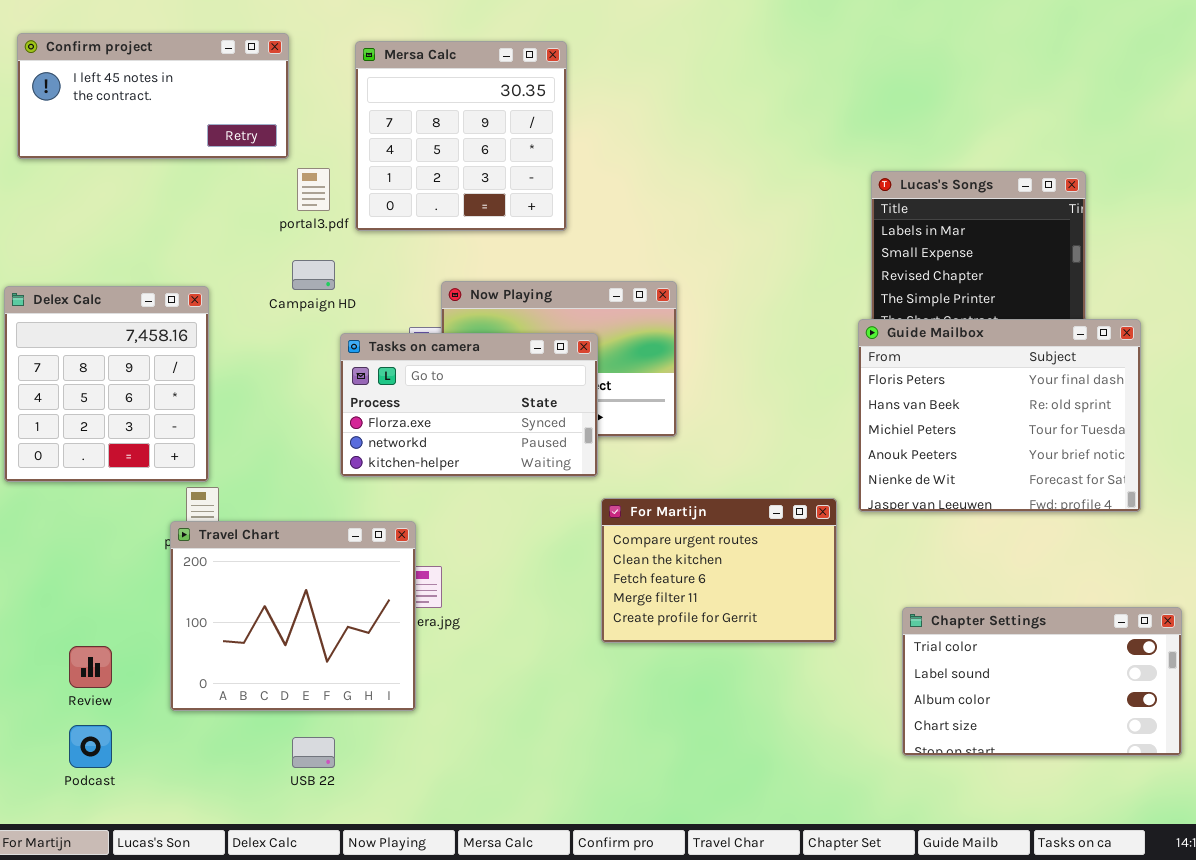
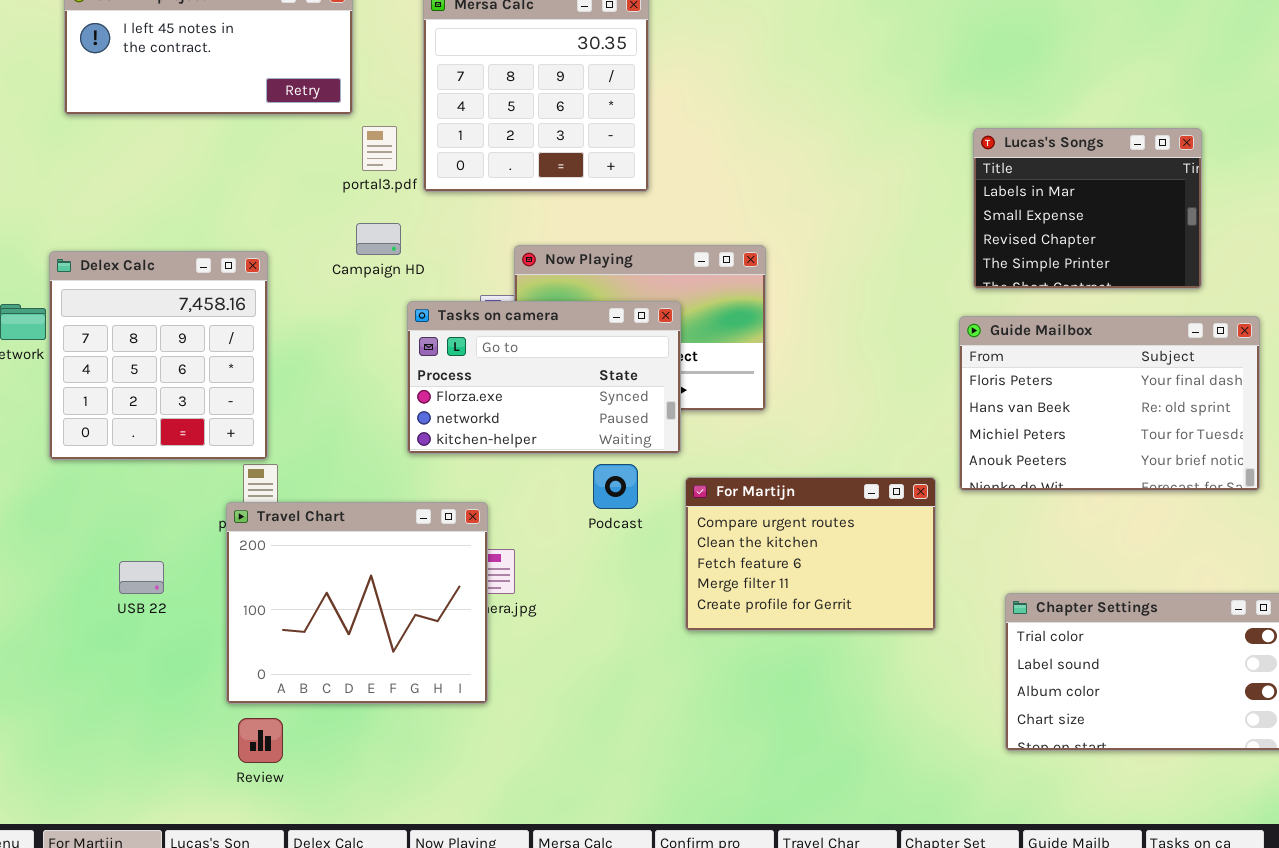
Guide Mailbox: [858,319,1141,512] -> [959,316,1260,491], resized
Review: [69,646,112,688] -> [238,718,283,763], moved
Podcast: [69,725,112,768] -> [593,464,638,509], moved
USB 22: [292,737,335,768] -> [119,561,164,594], moved

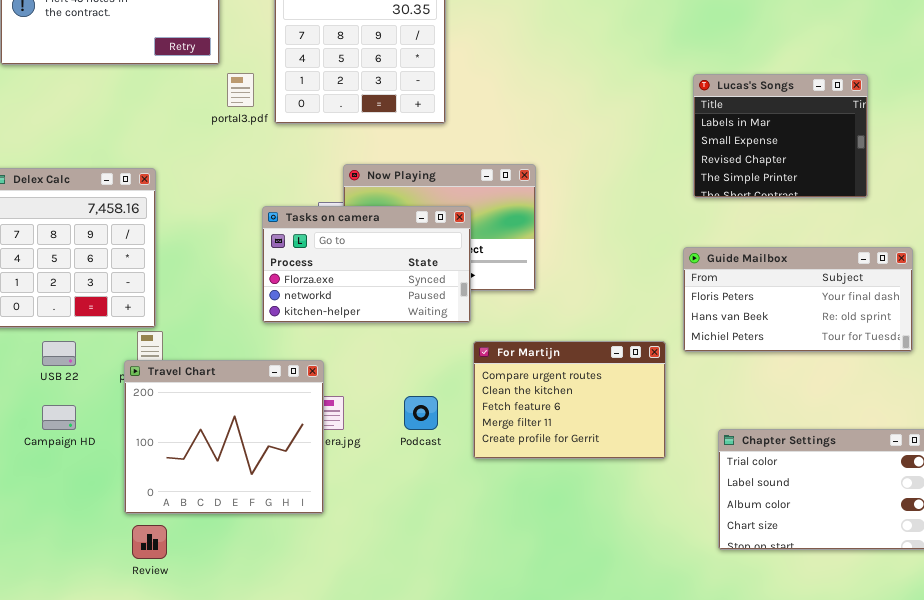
Campaign HD: [356,223,401,255] -> [42,405,76,430], moved
Guide Mailbox: [959,316,1260,491] -> [683,247,913,352], resized
Podcast: [593,464,638,509] -> [404,396,438,430], moved
USB 22: [119,561,164,594] -> [42,341,76,366], moved

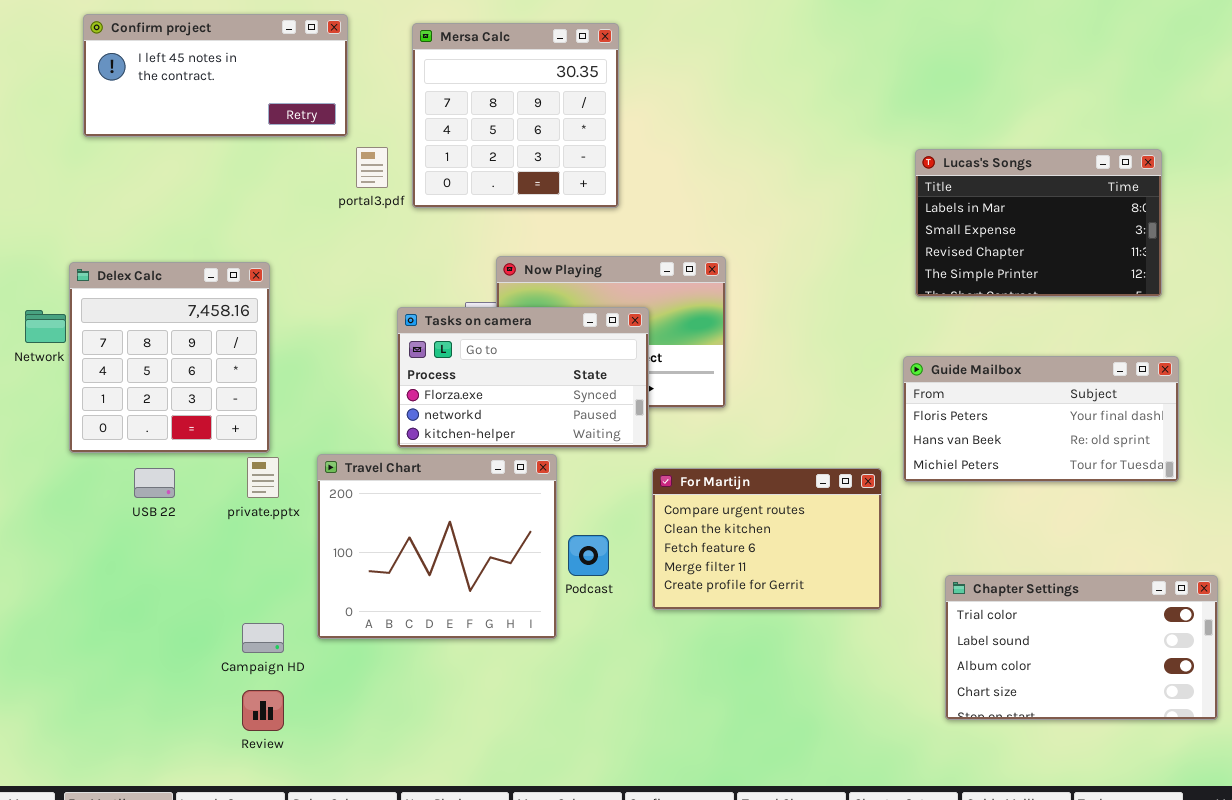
Lucas's Songs: [693,74,868,198] -> [915,149,1162,297], resized
Travel Chart: [124,360,324,514] -> [317,454,557,639], moved
Campaign HD: [42,405,76,430] -> [242,623,284,653], moved

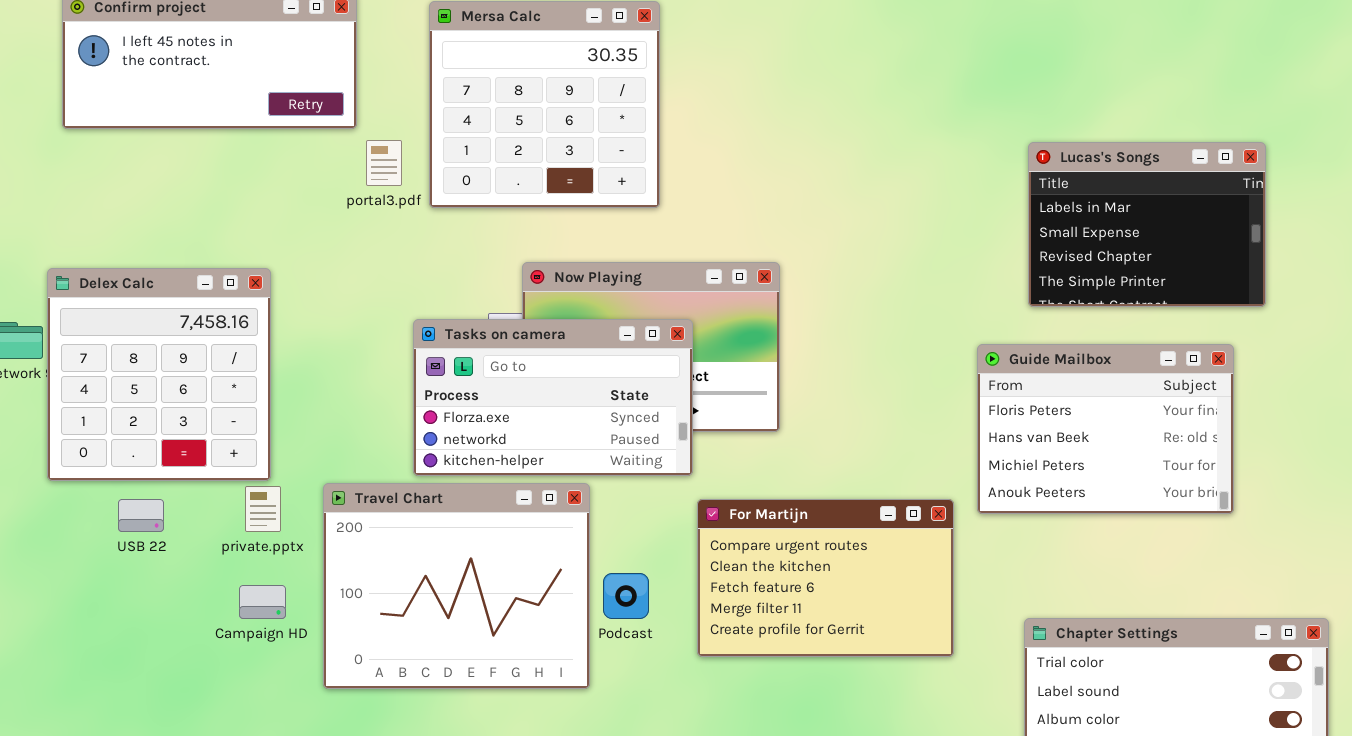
Lucas's Songs: [915,149,1162,297] -> [1028,142,1266,307], resized
Guide Mailbox: [903,356,1179,482] -> [977,344,1234,514], resized
Campaign HD: [242,623,284,653] -> [239,585,286,619], moved

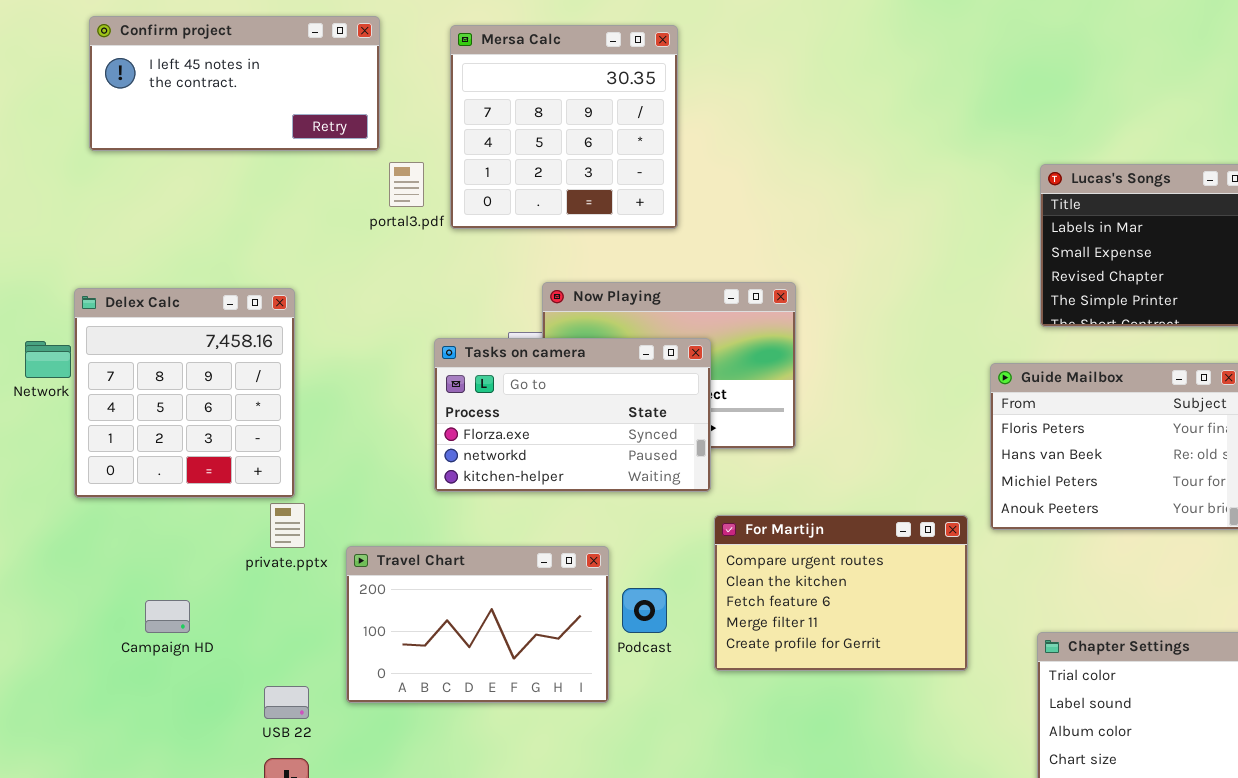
Travel Chart: [323,483,590,689] -> [346,546,609,703], resized
USB 22: [118,499,164,532] -> [264,686,309,719], moved
Campaign HD: [239,585,286,619] -> [145,600,190,633], moved

